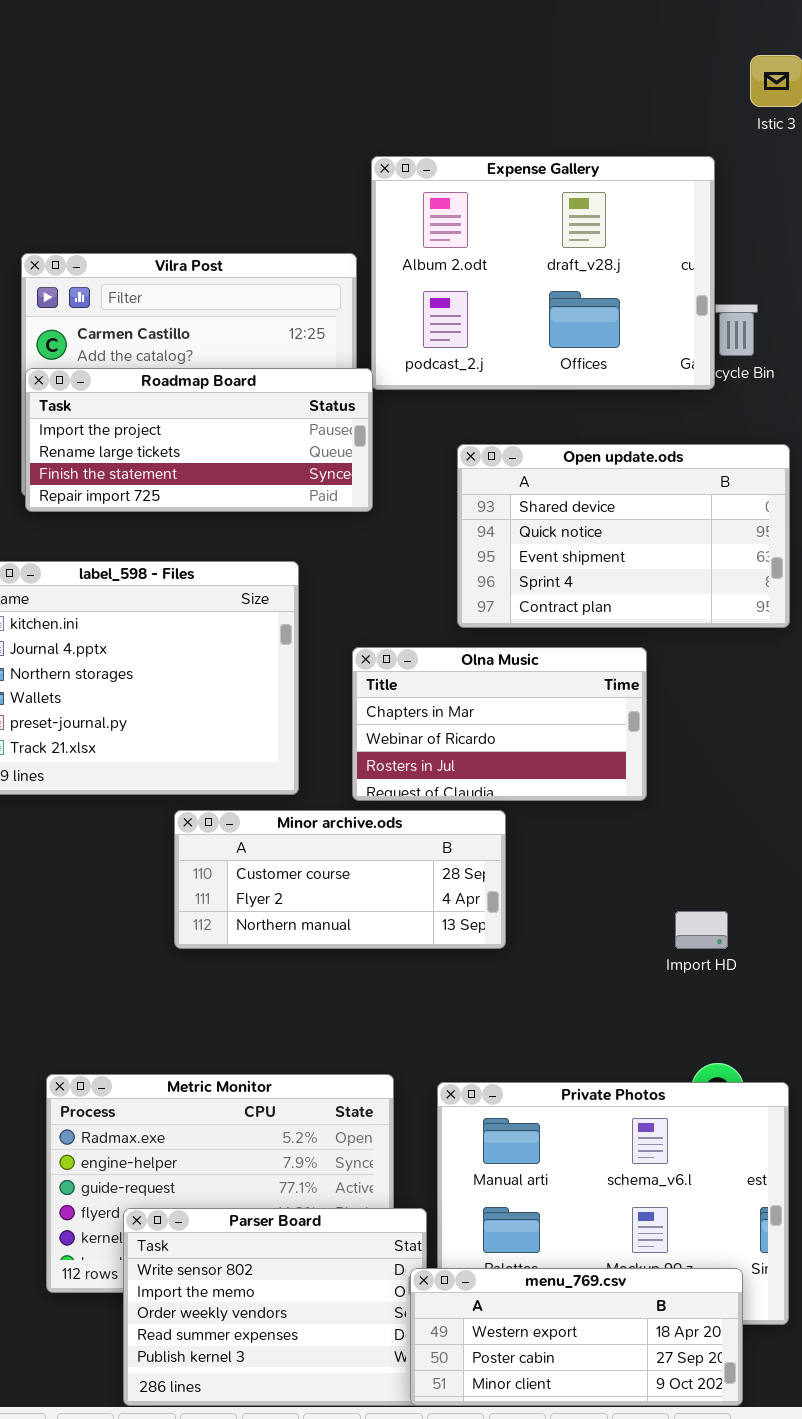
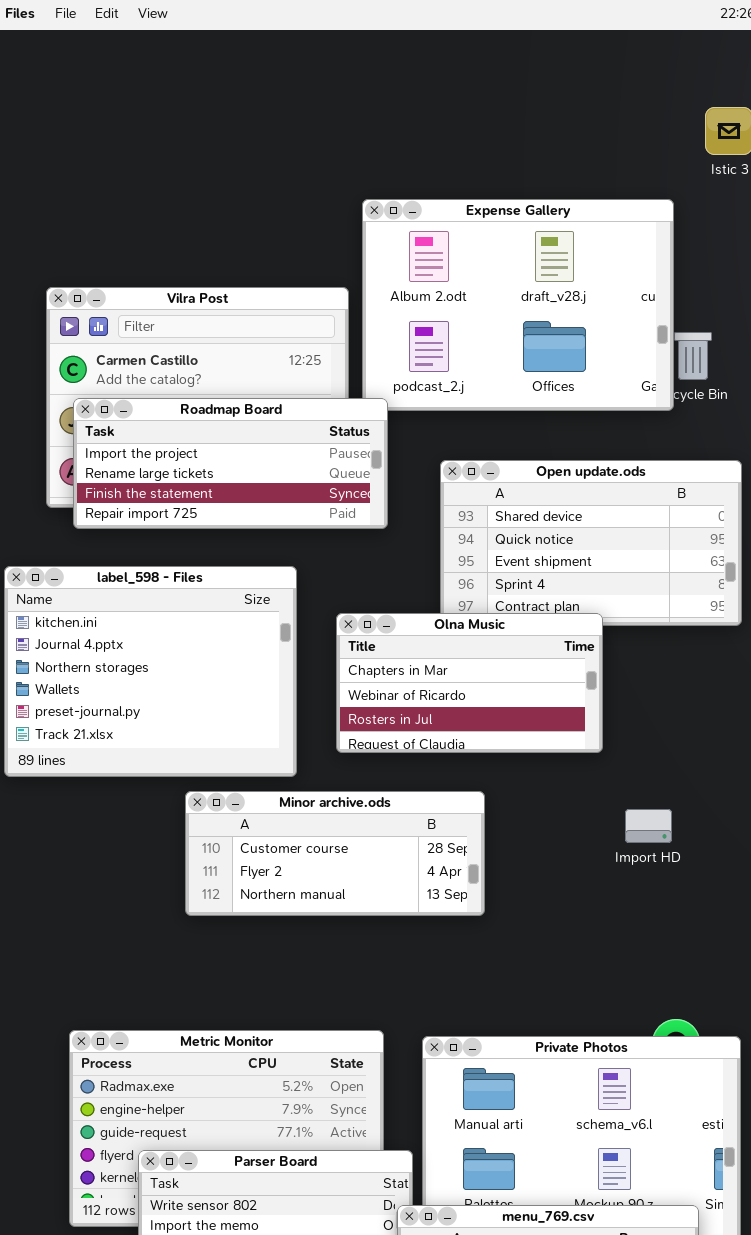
Roadmap Board: [25,368,373,512] -> [73,398,388,529], moved
Olna Music: [352,647,647,801] -> [336,613,603,753], moved
Import HD: [675,911,728,949] -> [625,809,672,843], moved

